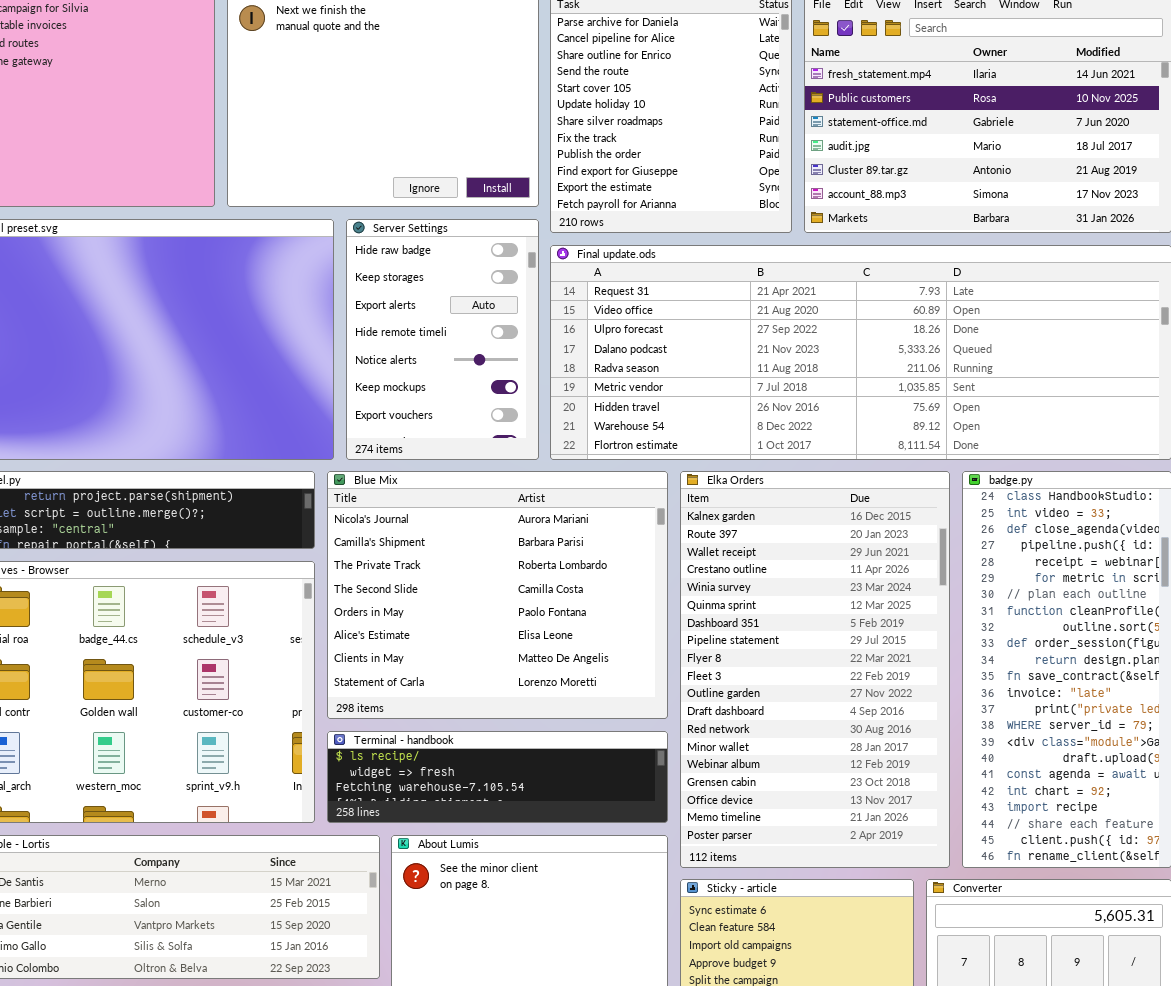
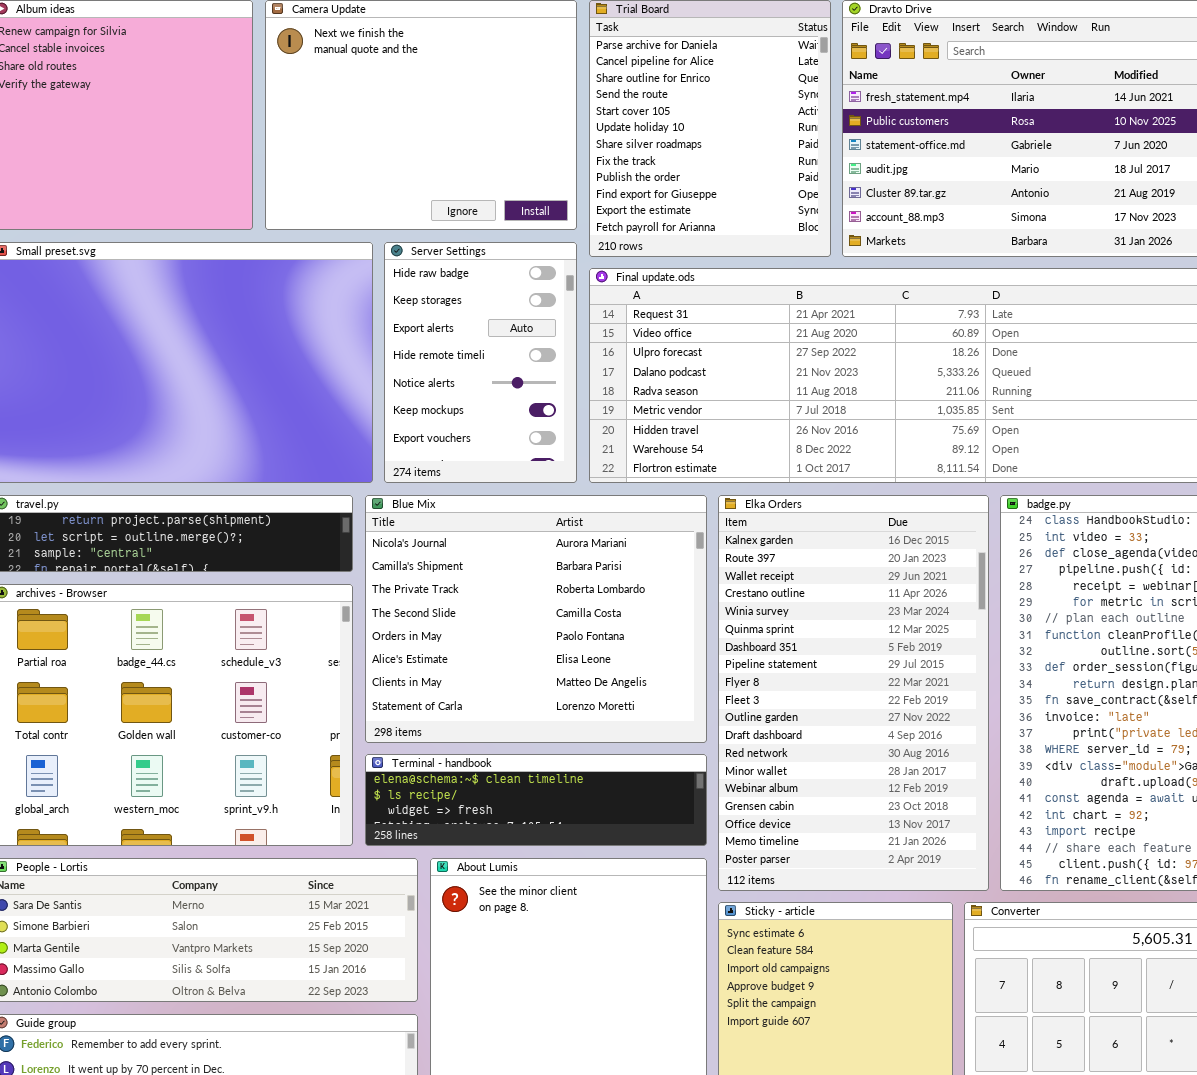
Terminal - handbook: [327,731,668,823] -> [365,754,707,846], scrolled up 1 row

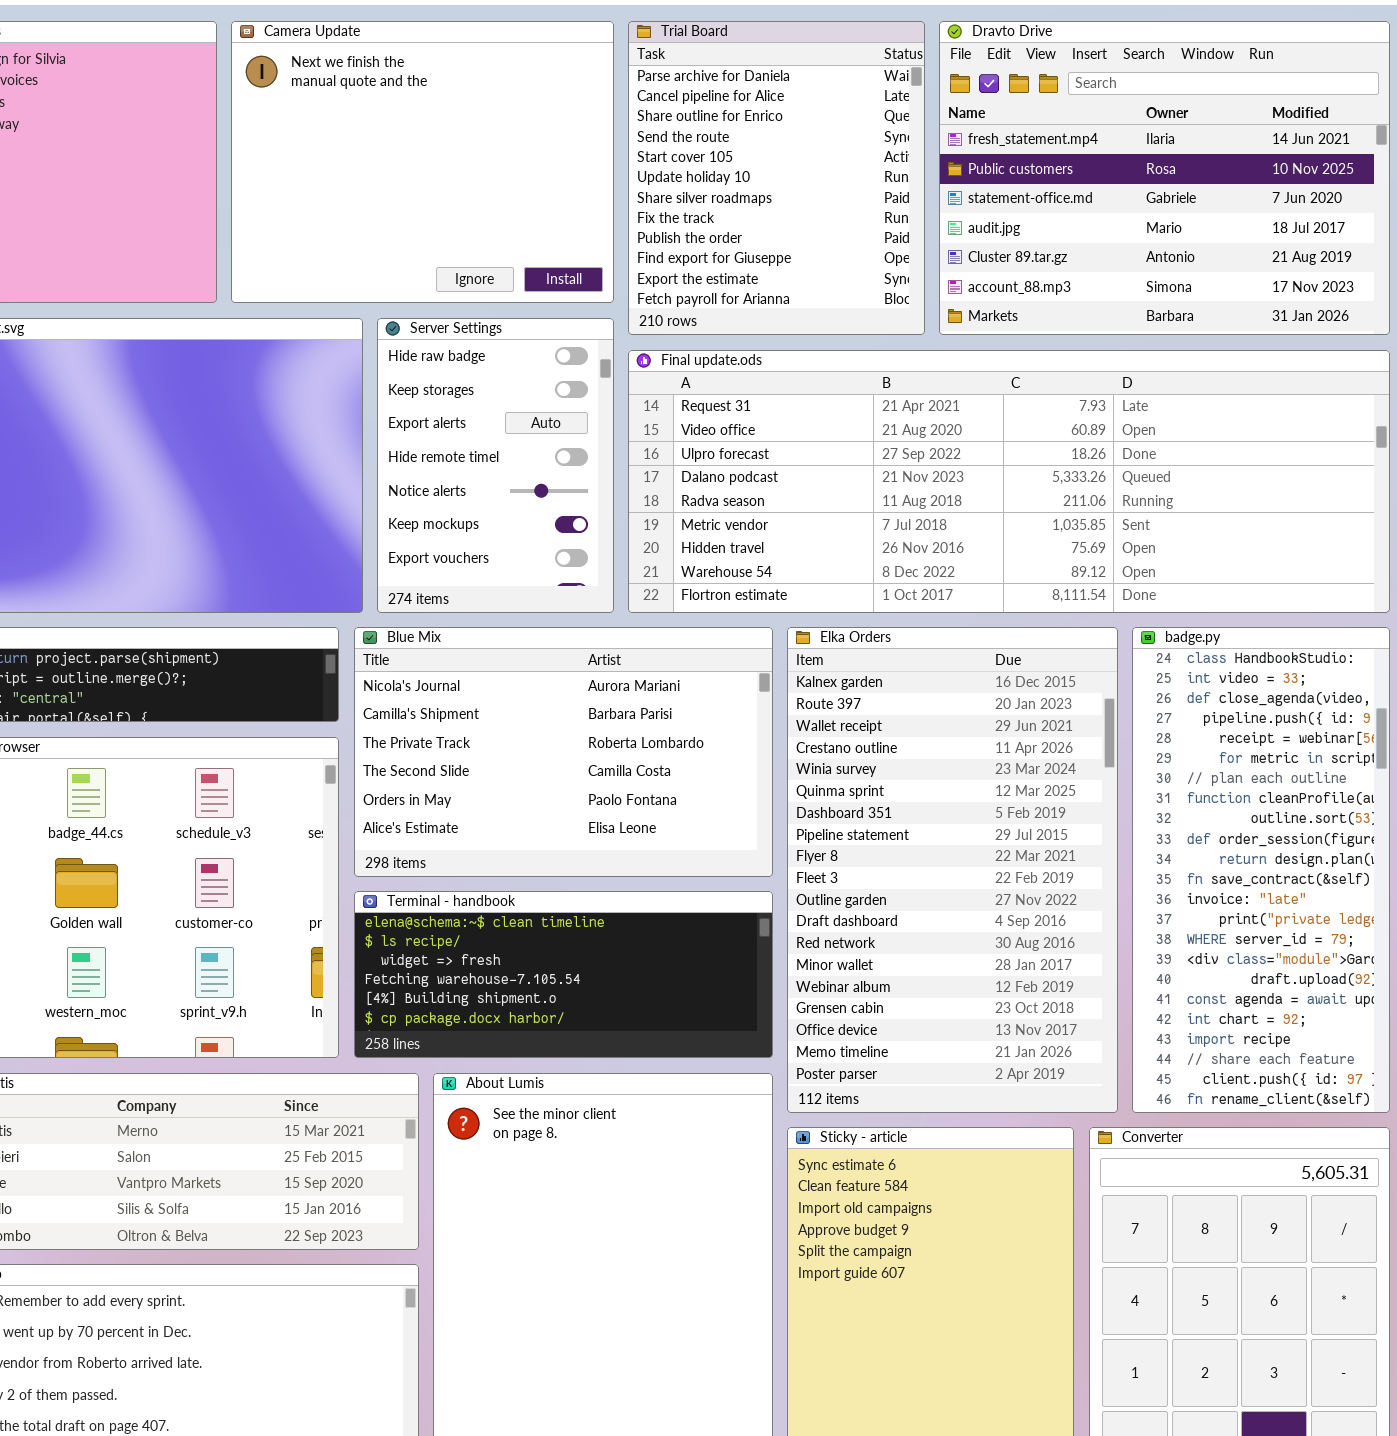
Blue Mix: [365,495,707,743] -> [354,627,773,877], resized
Terminal - handbook: [365,754,707,846] -> [354,891,773,1058], resized

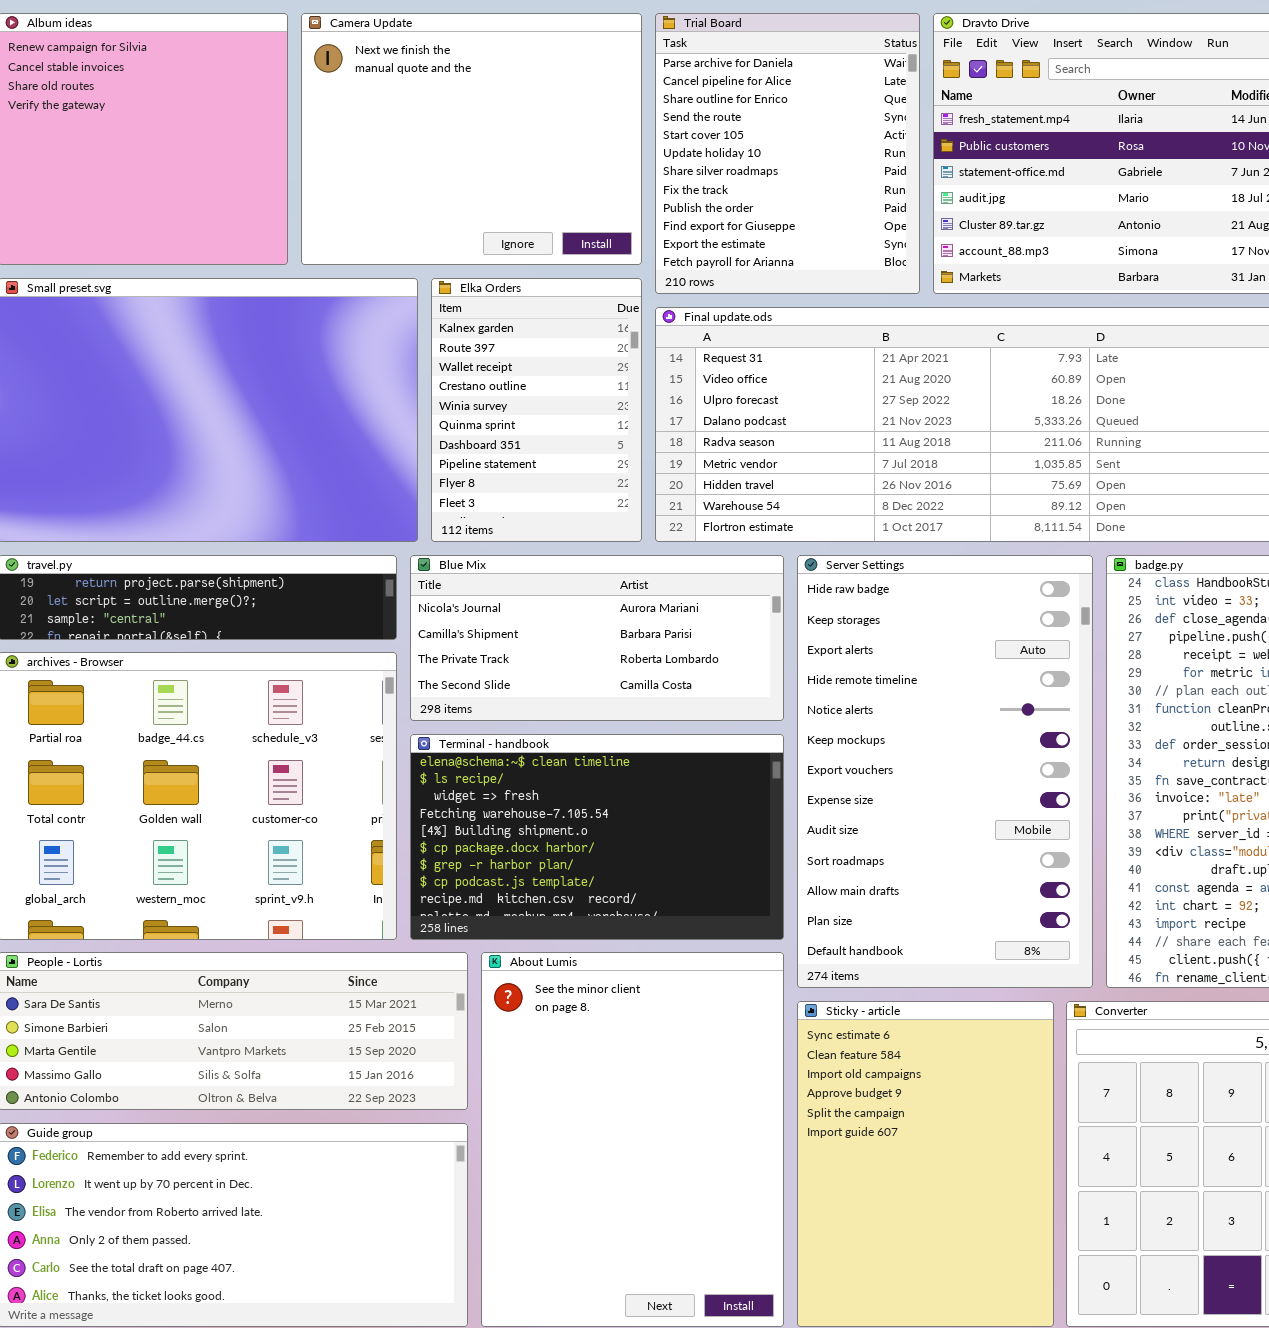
Server Settings: [377,318,614,613] -> [797,555,1093,988], moved, resized
Blue Mix: [354,627,773,877] -> [410,555,784,721], resized
Elka Orders: [787,627,1118,1113] -> [431,278,642,542], moved, resized
Terminal - handbook: [354,891,773,1058] -> [410,734,784,940], resized

